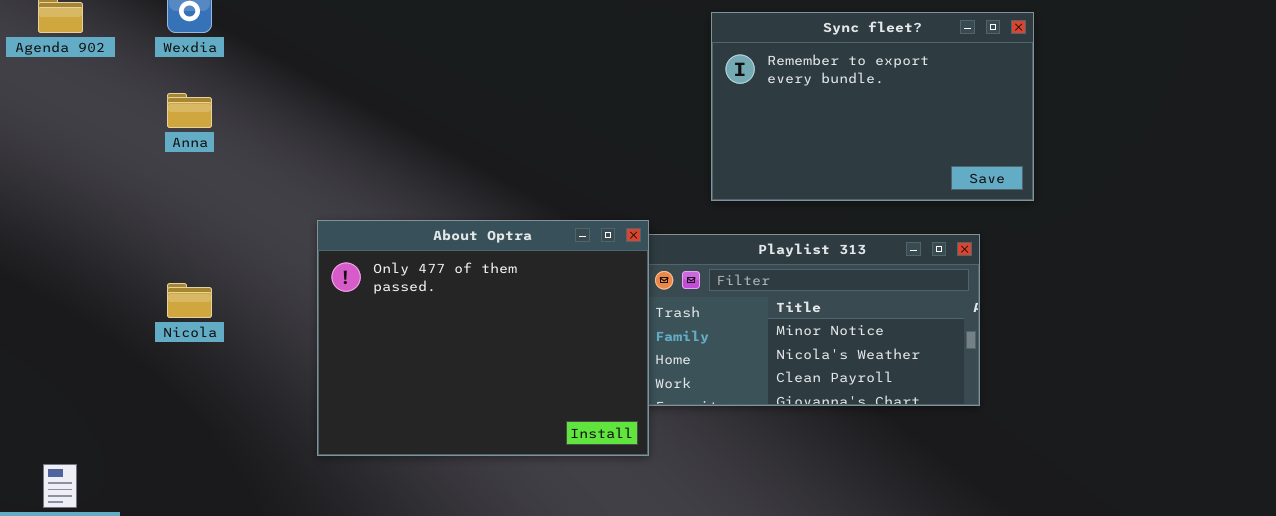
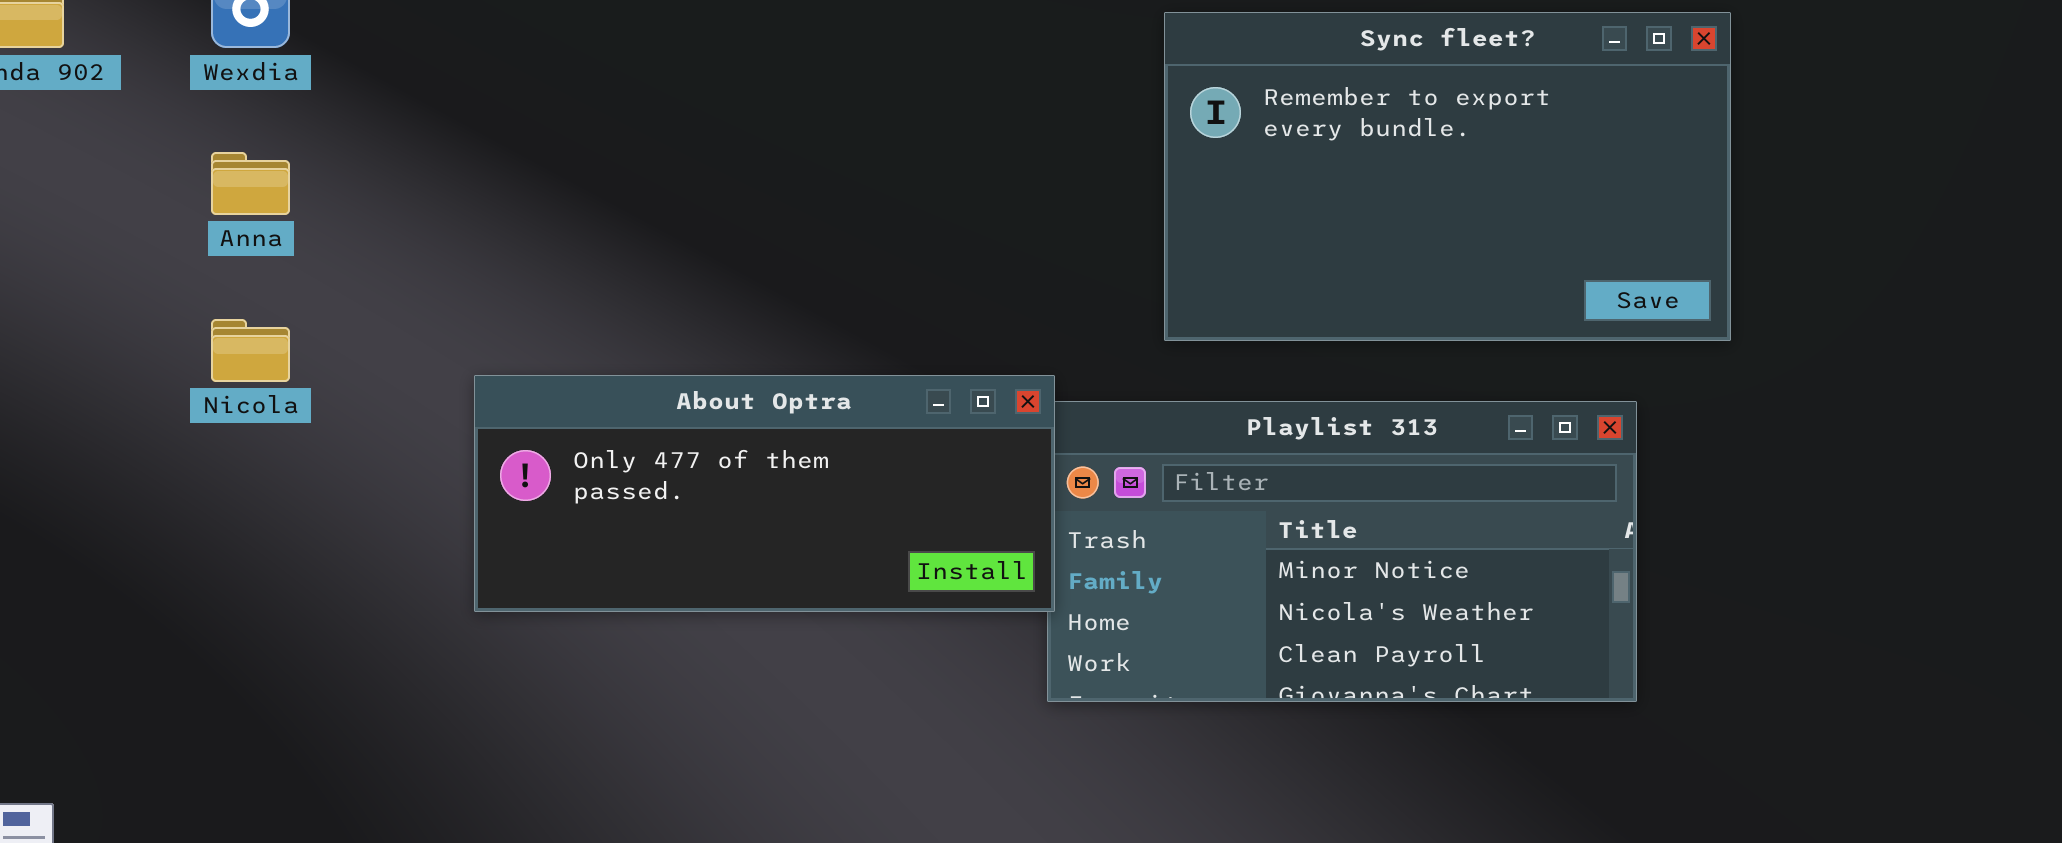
About Optra: [317,220,649,456] -> [474,375,1055,612], resized
Nicola: [167,283,212,318] -> [211,319,290,382], moved

